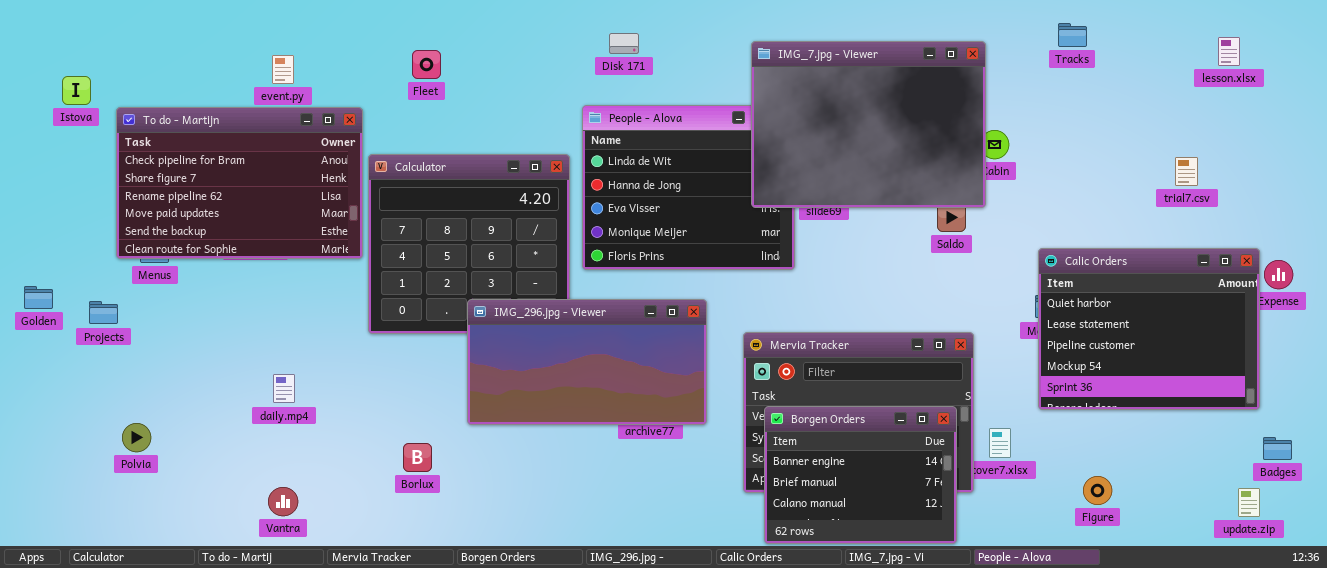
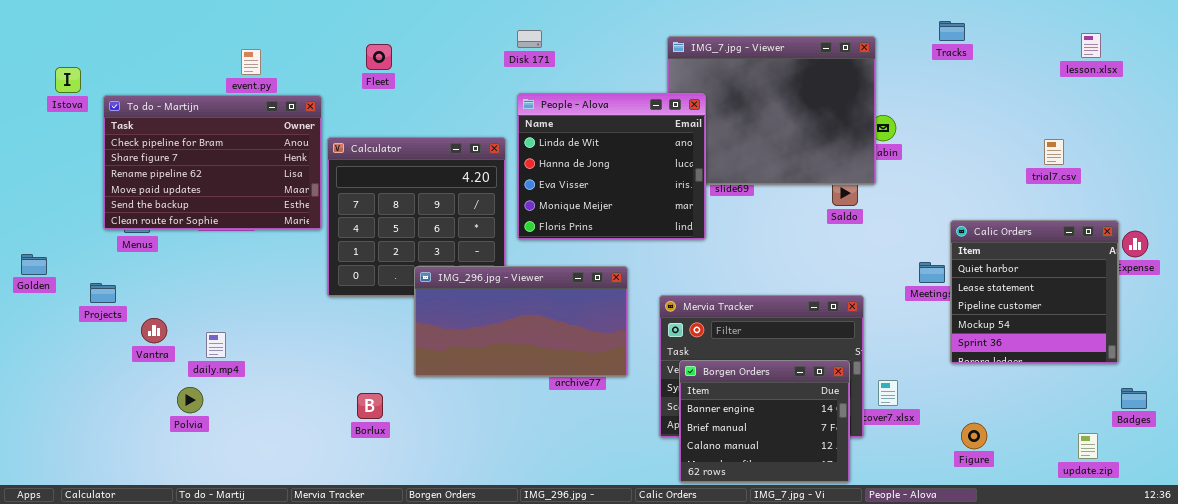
Disk 171: [609,33,639,54] -> [517,30,542,48], moved
People - Alova: [582,105,795,270] -> [517,93,706,240], raised
Calic Orders: [1038,248,1260,410] -> [950,220,1119,364], resized
Projects: [89,301,118,324] -> [90,283,116,303], moved
daily.mp4: [273,374,295,403] -> [206,332,226,358], moved
Polvia: [122,423,151,452] -> [177,387,203,413], moved
Vantra: [268,487,298,516] -> [141,318,167,343], moved
update.zip: [1238,488,1260,517] -> [1078,433,1098,459], moved

